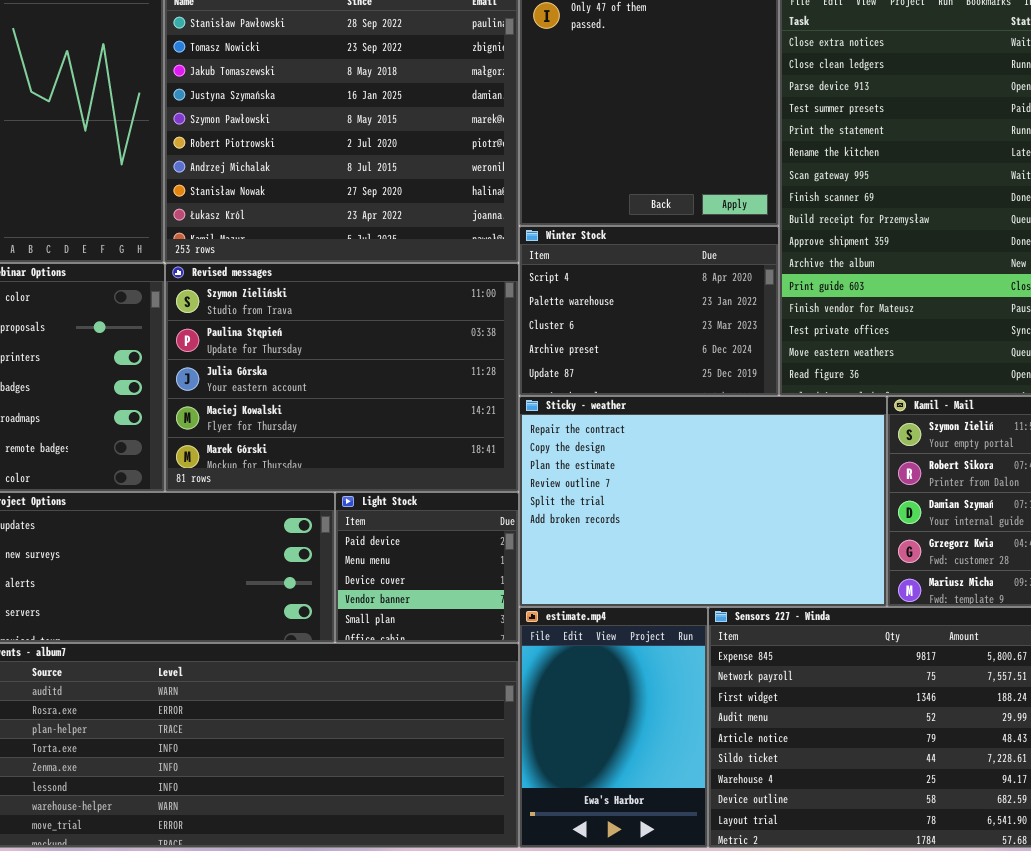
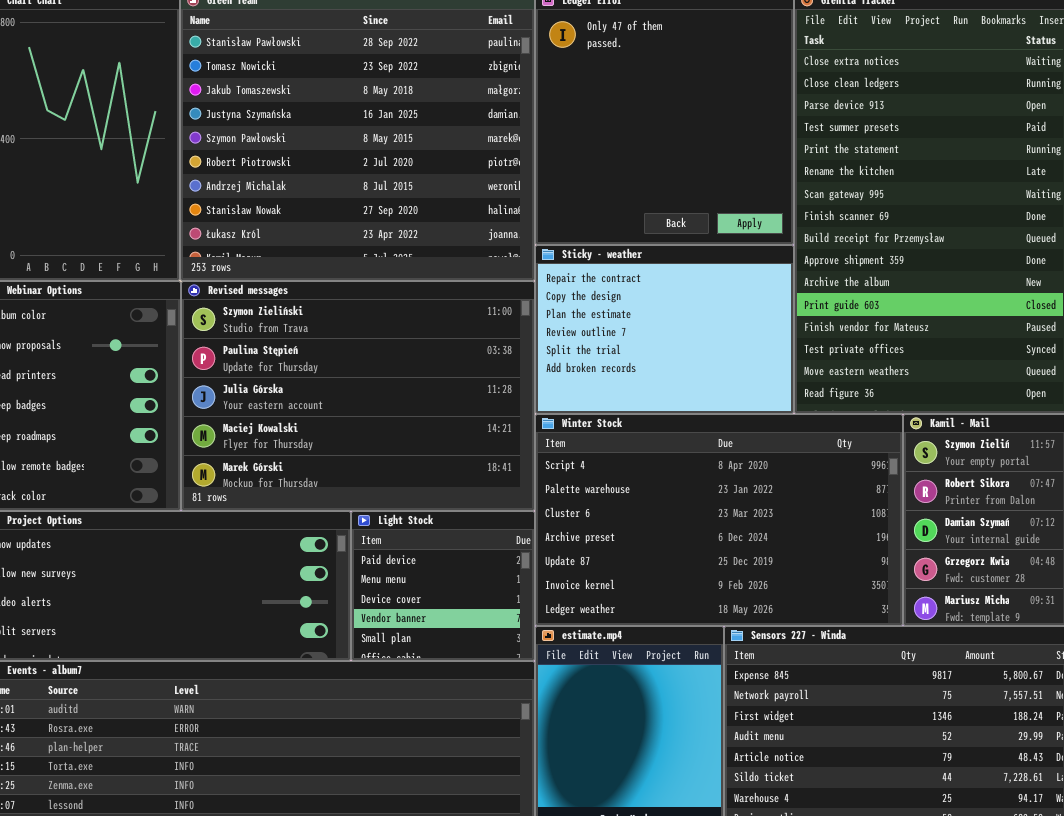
Winter Stock: [519,226,779,396] -> [535,414,903,626], moved, resized
Sticky - weather: [519,396,887,607] -> [535,245,794,414], moved, resized

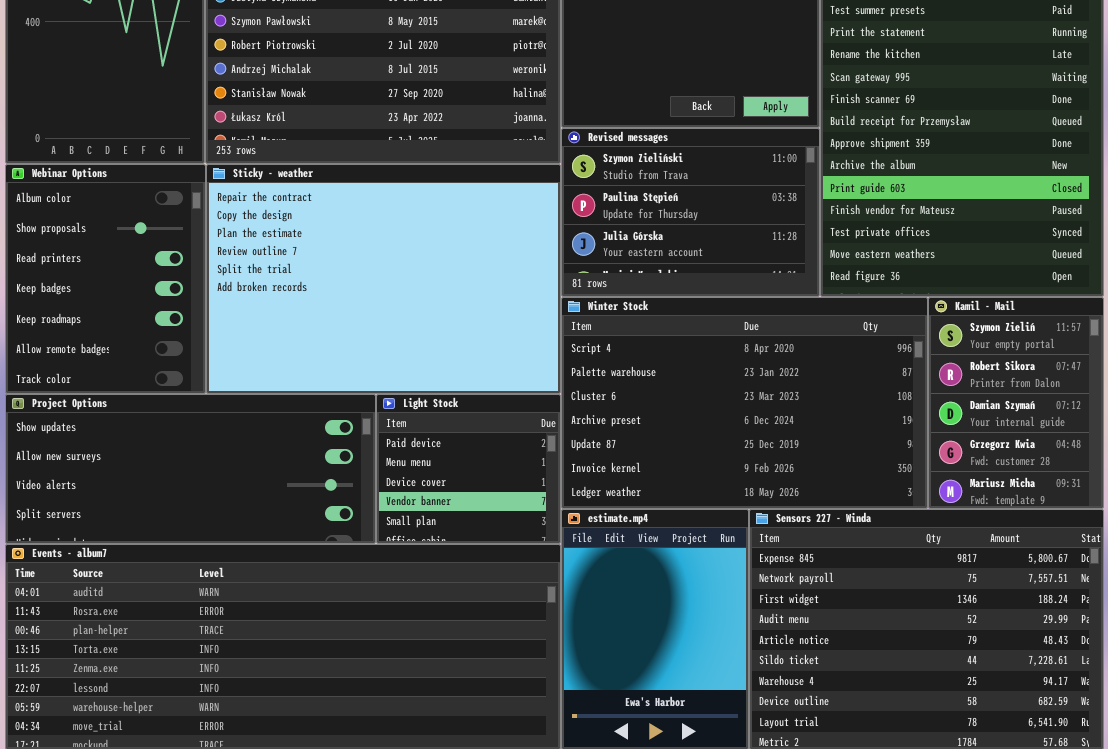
Sticky - weather: [535,245,794,414] -> [206,164,561,394], moved, resized
Revised messages: [181,281,535,511] -> [561,128,820,297], moved, resized

